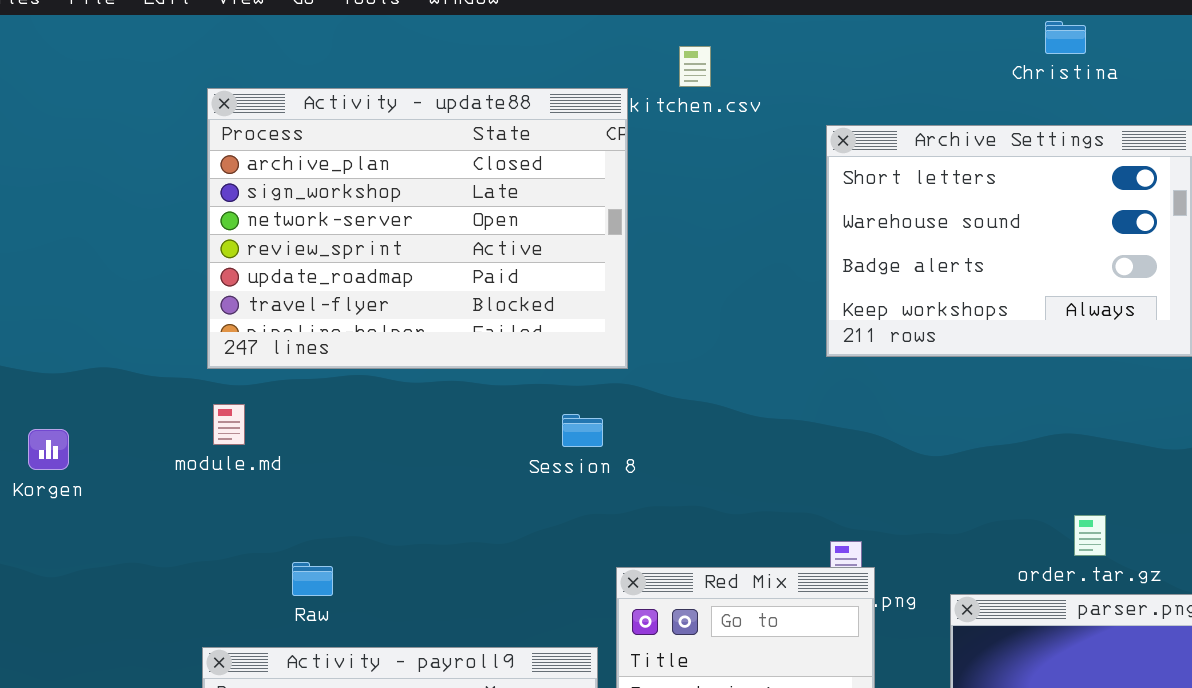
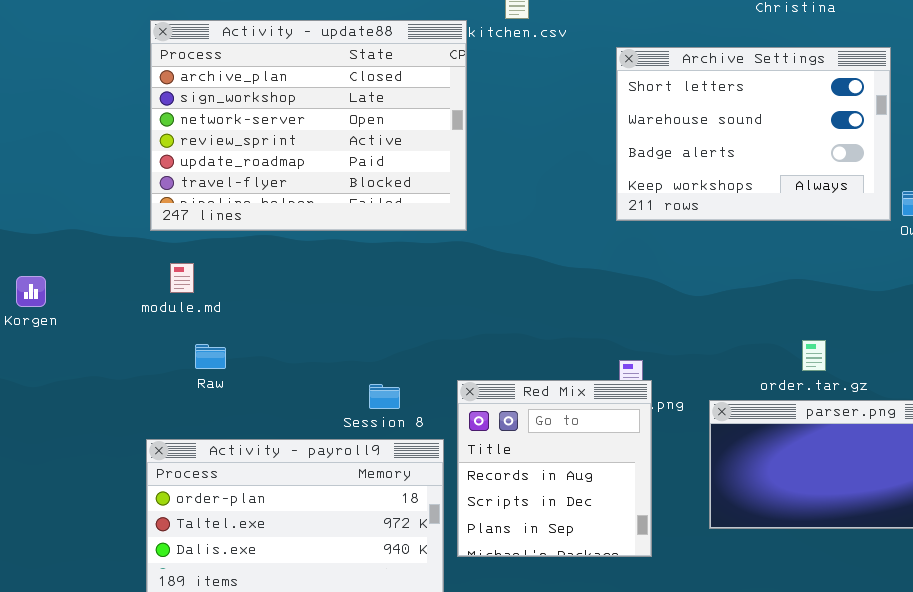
module.md: [213,404,245,445] -> [170,263,194,293], moved
Session 8: [562,414,603,447] -> [369,384,400,409], moved
Raw: [292,562,333,596] -> [195,344,226,369], moved

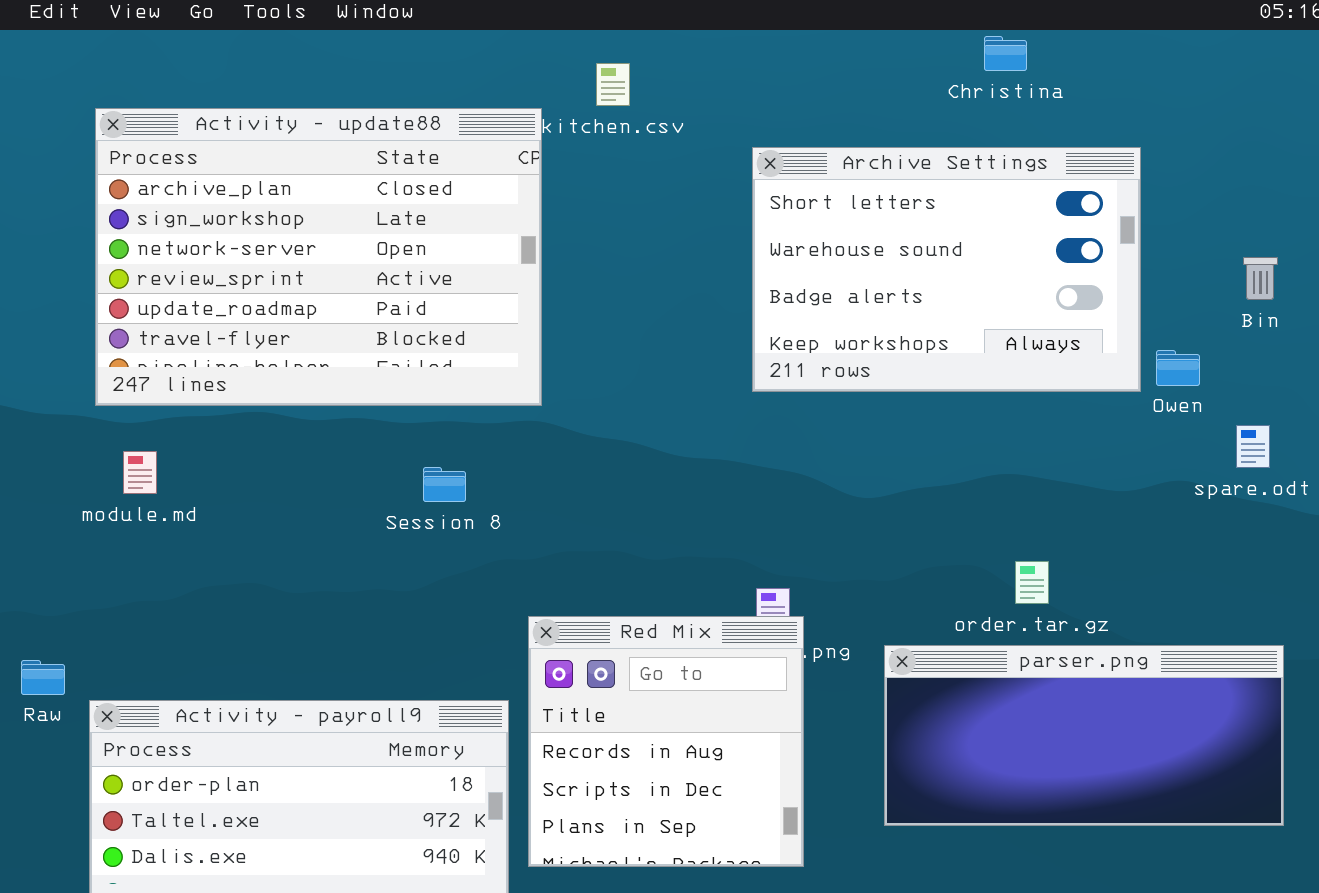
Raw: [195,344,226,369] -> [21,660,65,695], moved
Session 8: [369,384,400,409] -> [423,467,466,502], moved

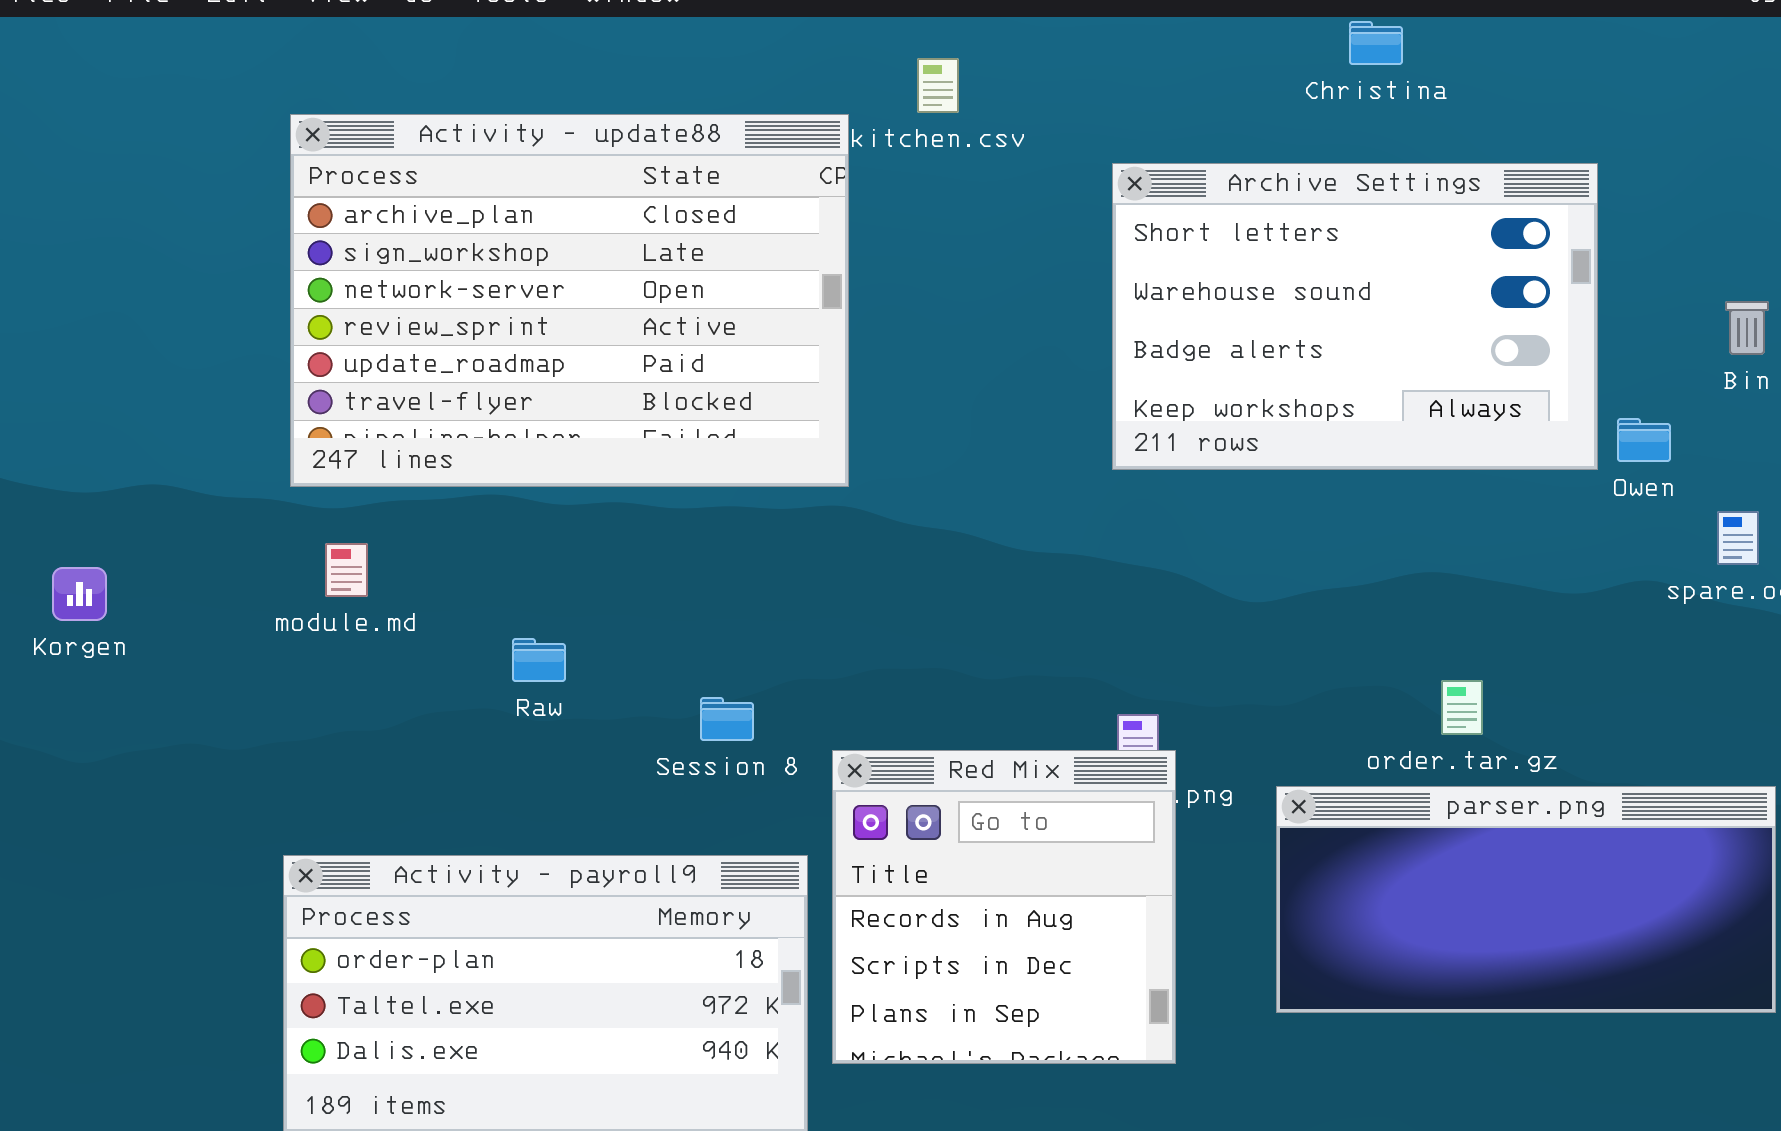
Christina: [984,36,1027,71] -> [1349,21,1403,65], moved
Session 8: [423,467,466,502] -> [700,697,754,741], moved
Raw: [21,660,65,695] -> [512,638,566,682], moved

